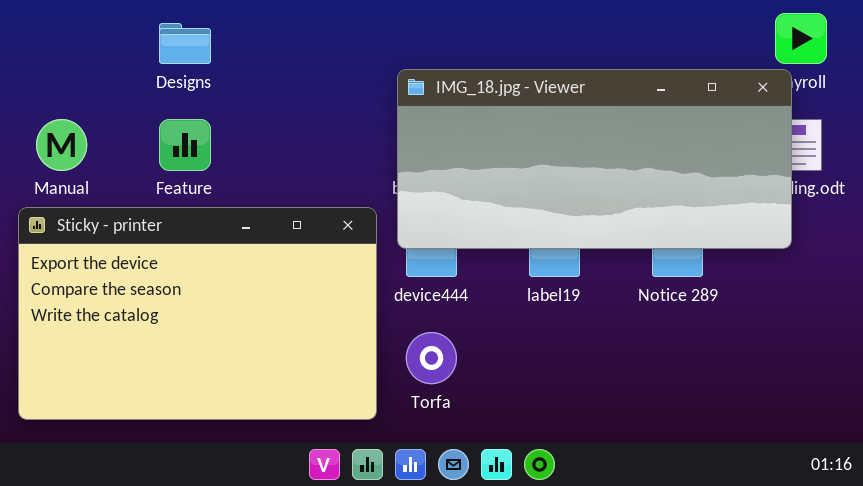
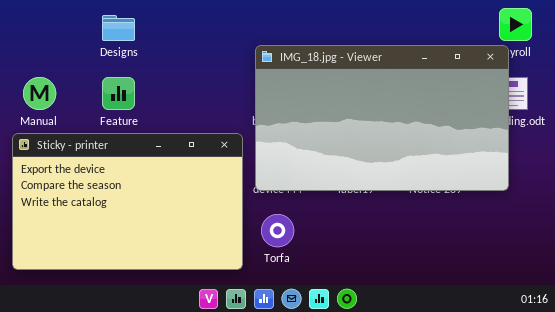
IMG_18.jpg - Viewer: [397,69,792,249] -> [255,45,509,191], resized

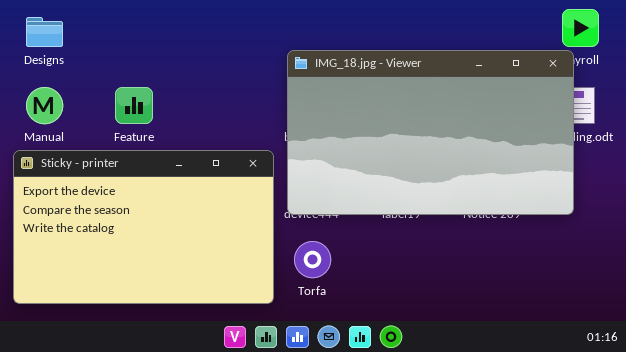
Designs: [102,15,135,41] -> [26,17,63,47], moved

